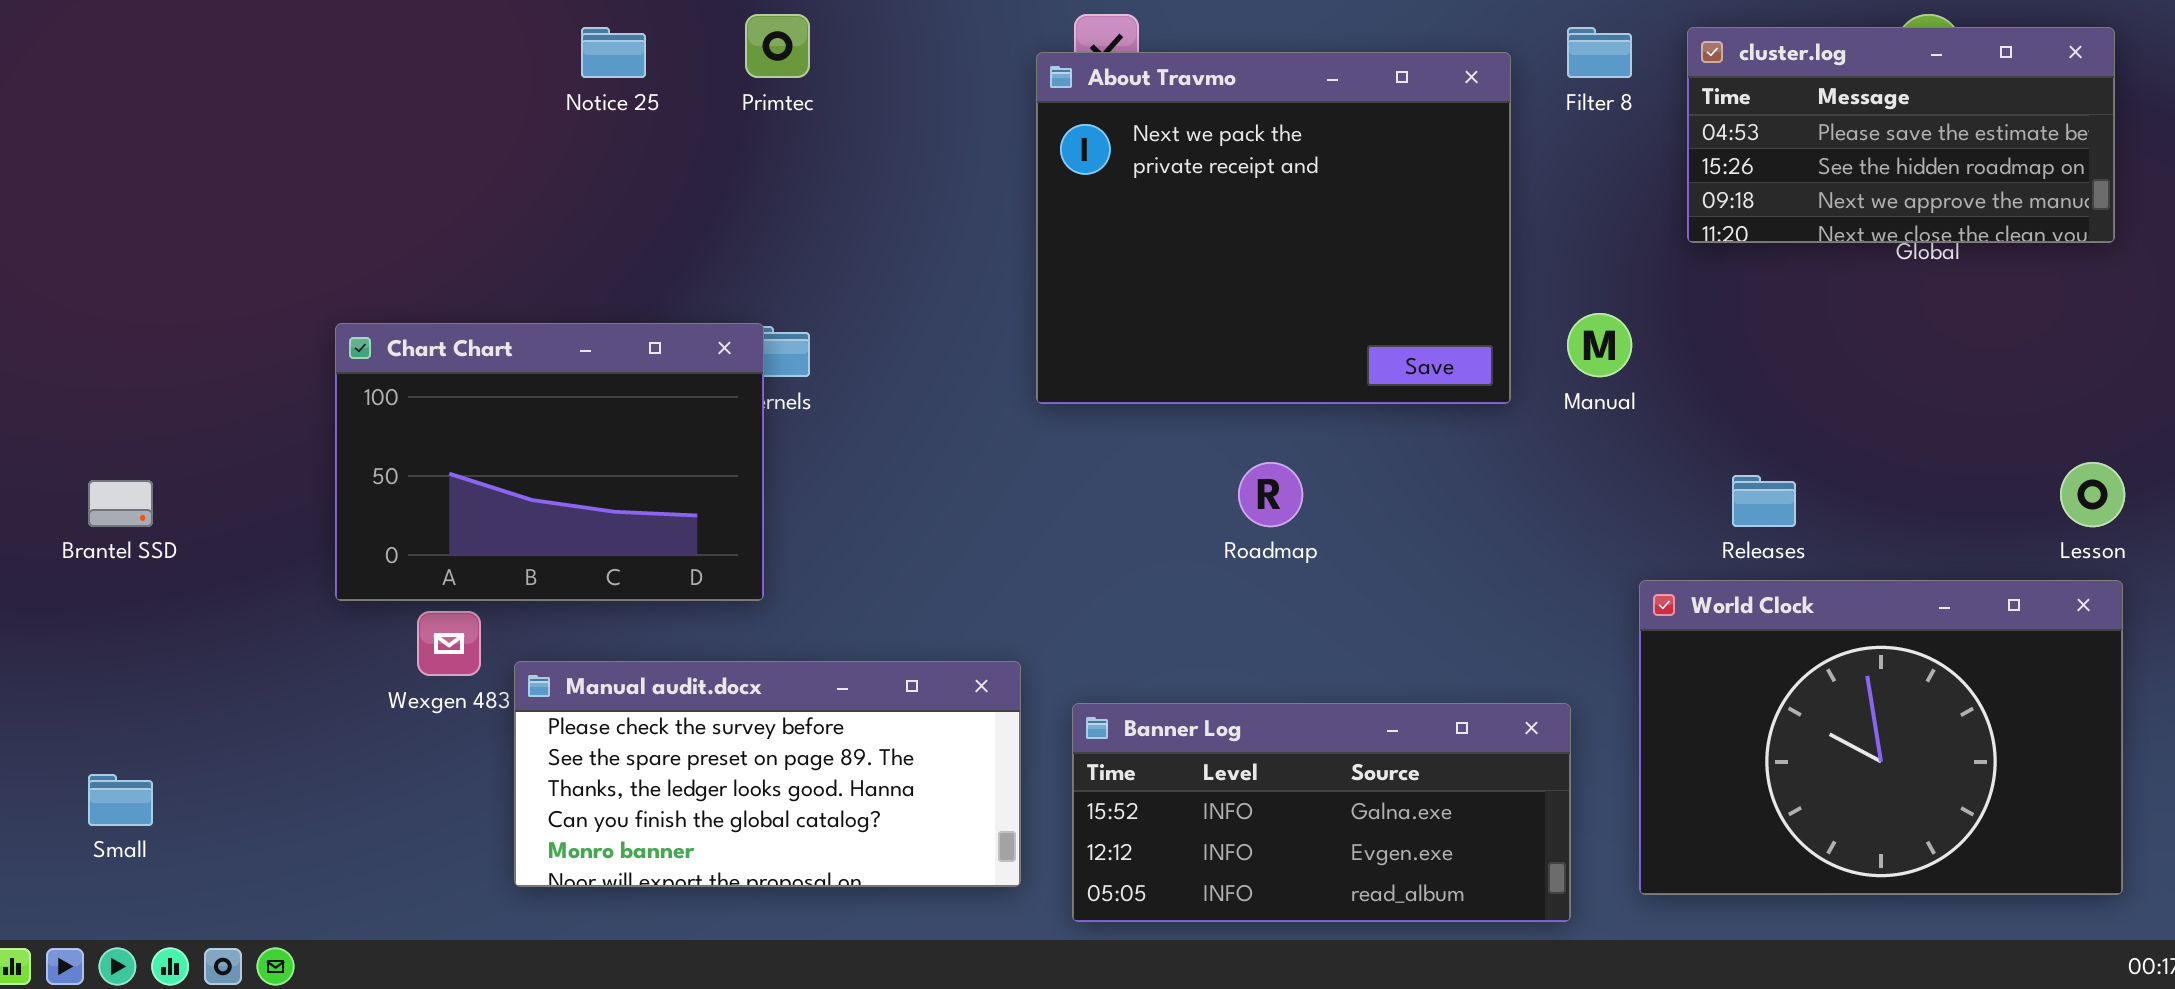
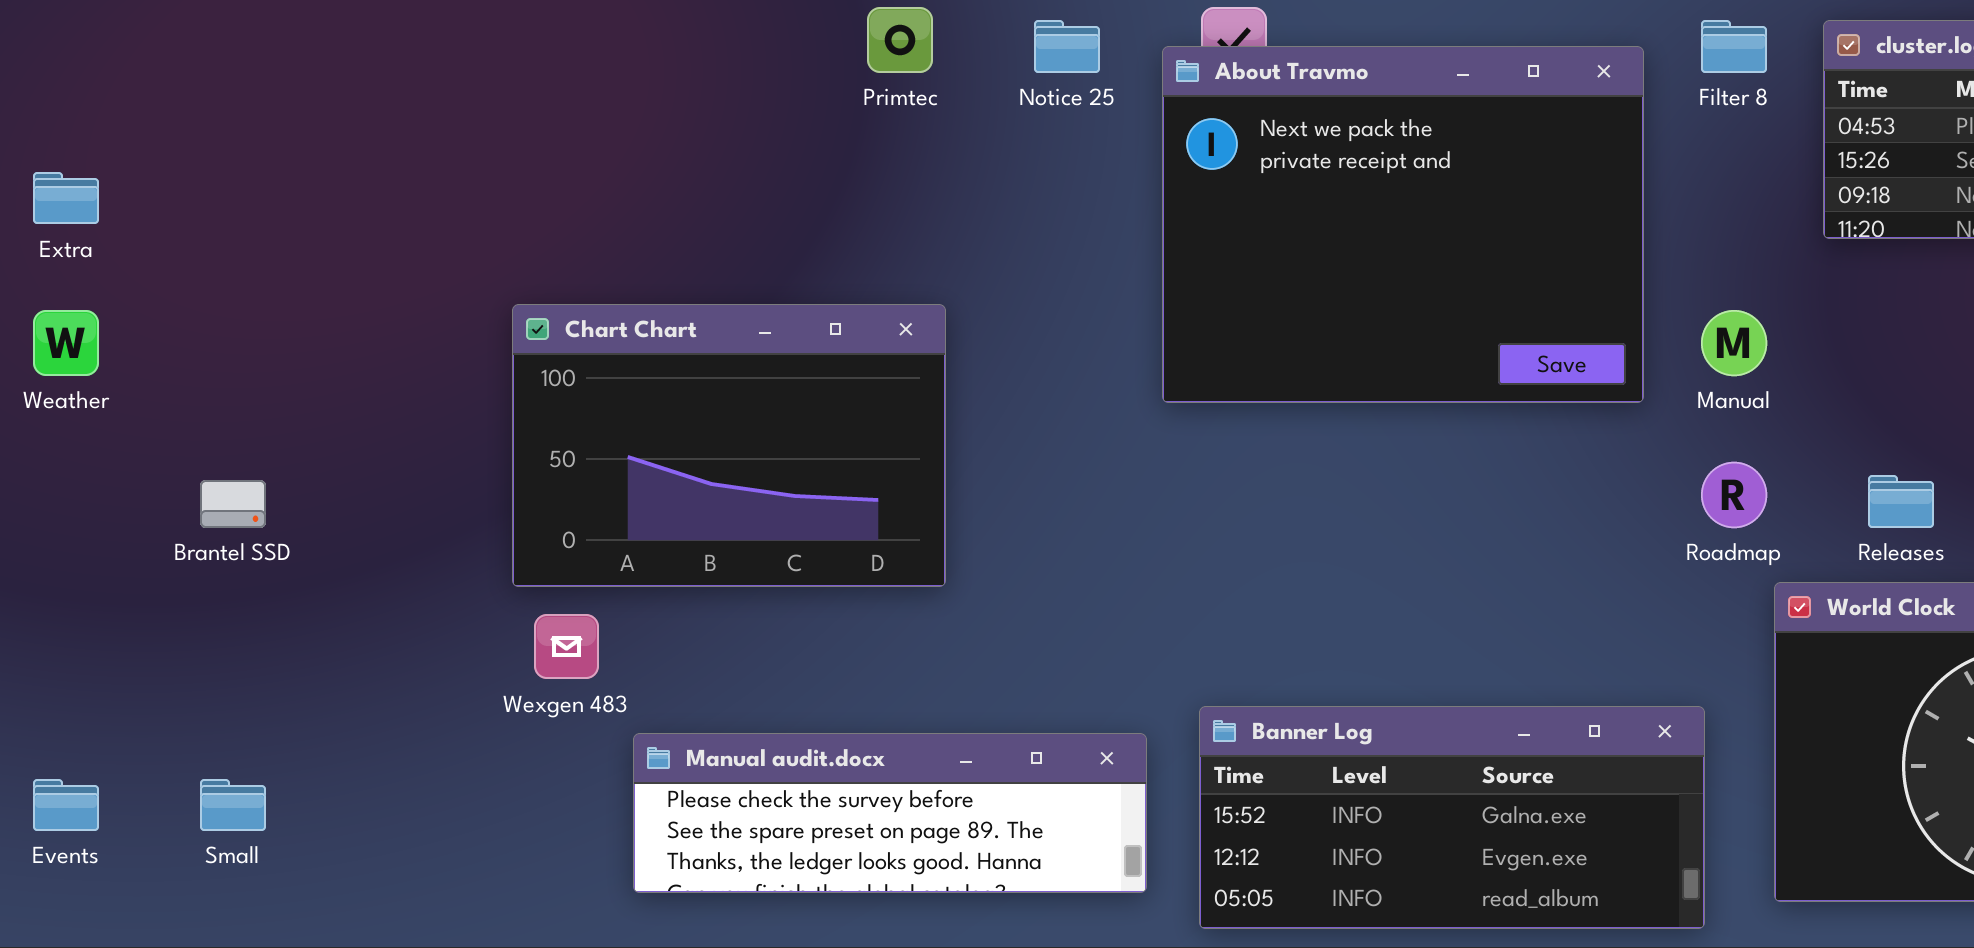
Notice 25: [581,27,646,78] -> [1034,20,1100,73], moved
Chart Chart: [335,323,764,601] -> [512,304,946,587], moved
Roadmap: [1238,462,1303,527] -> [1701,462,1767,528], moved
Manual audit.docx: [514,661,1021,887] -> [633,733,1147,893], resized

